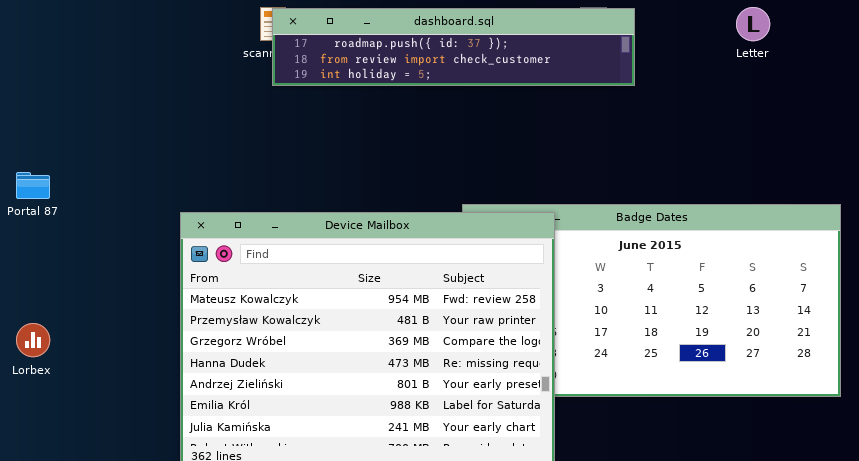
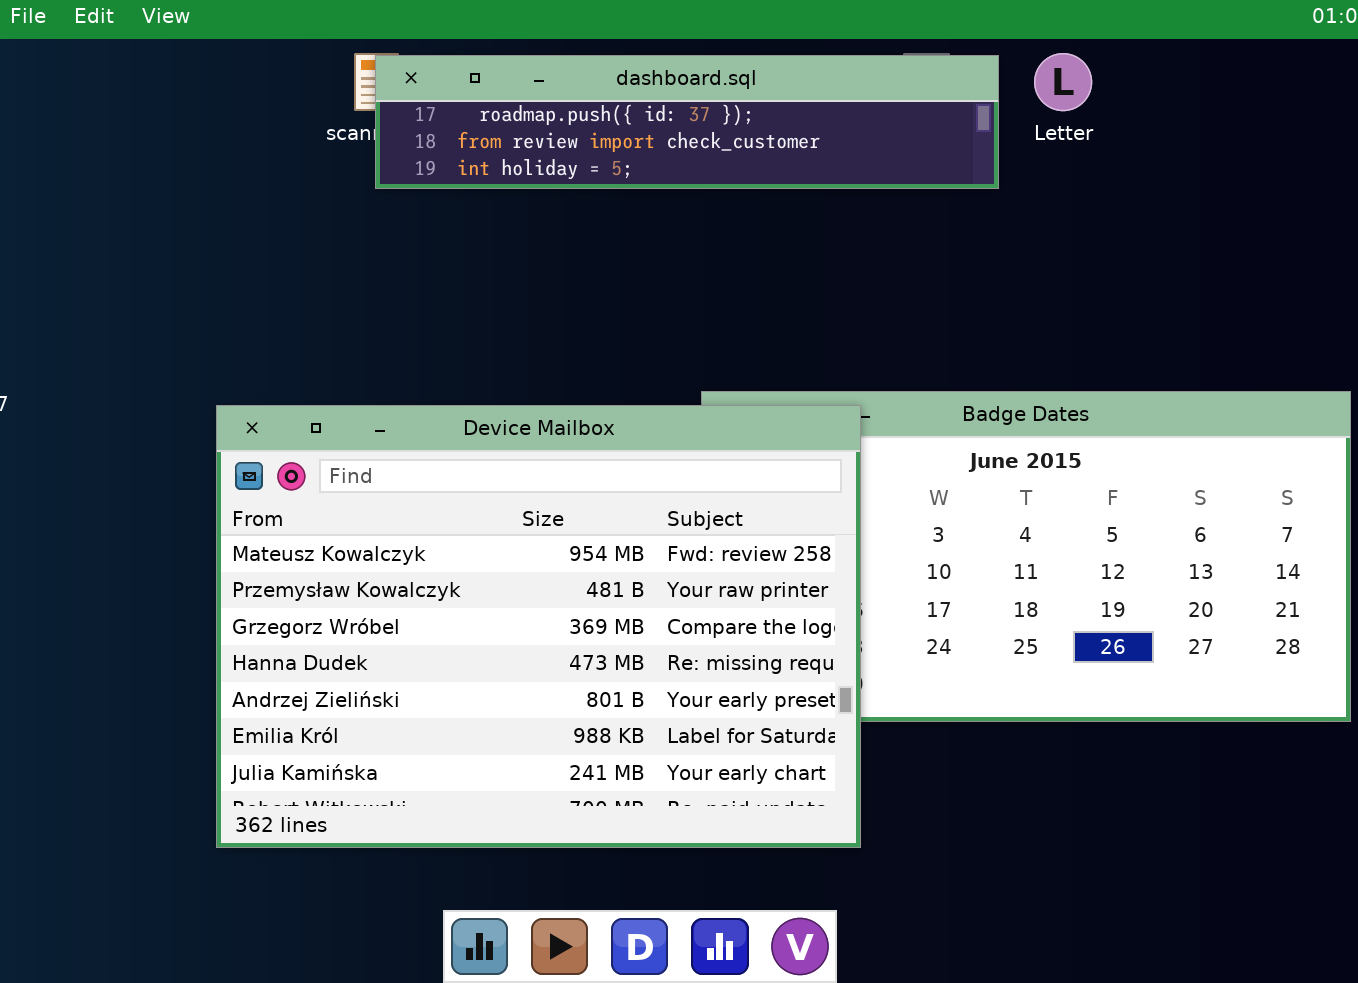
Letter: [736,7,770,41] -> [1034,53,1092,111], moved

